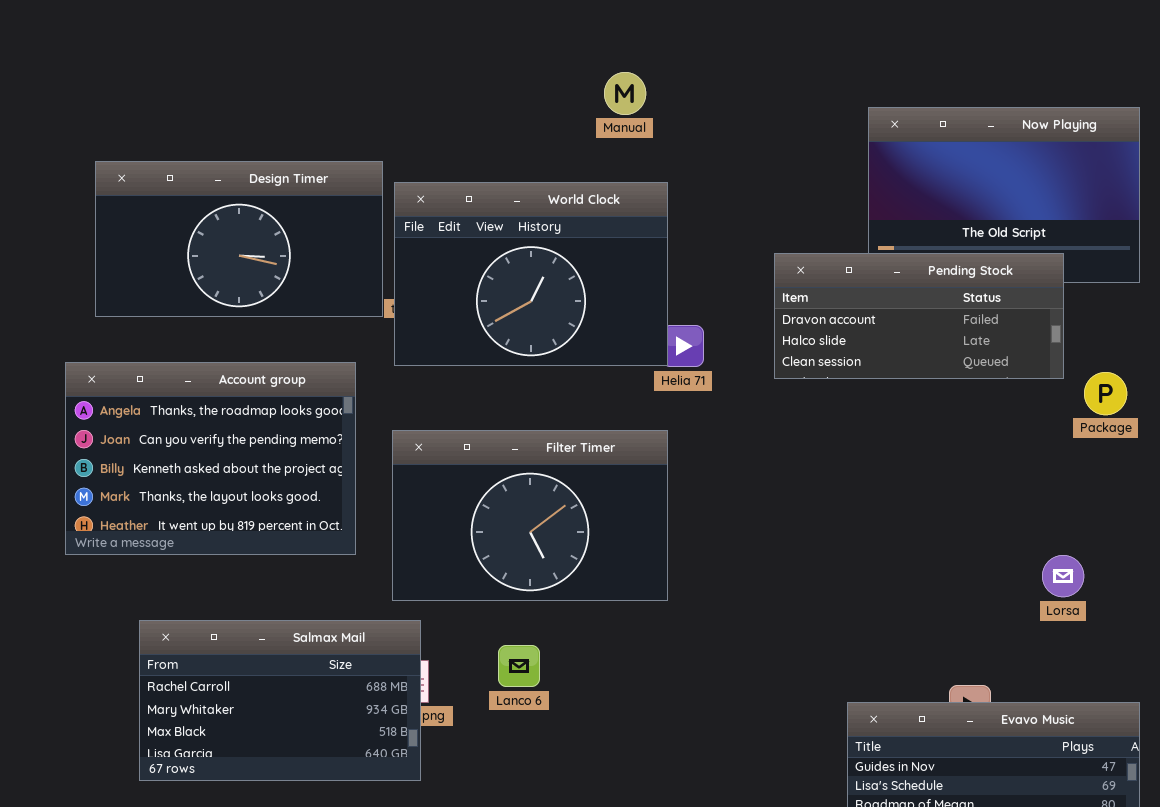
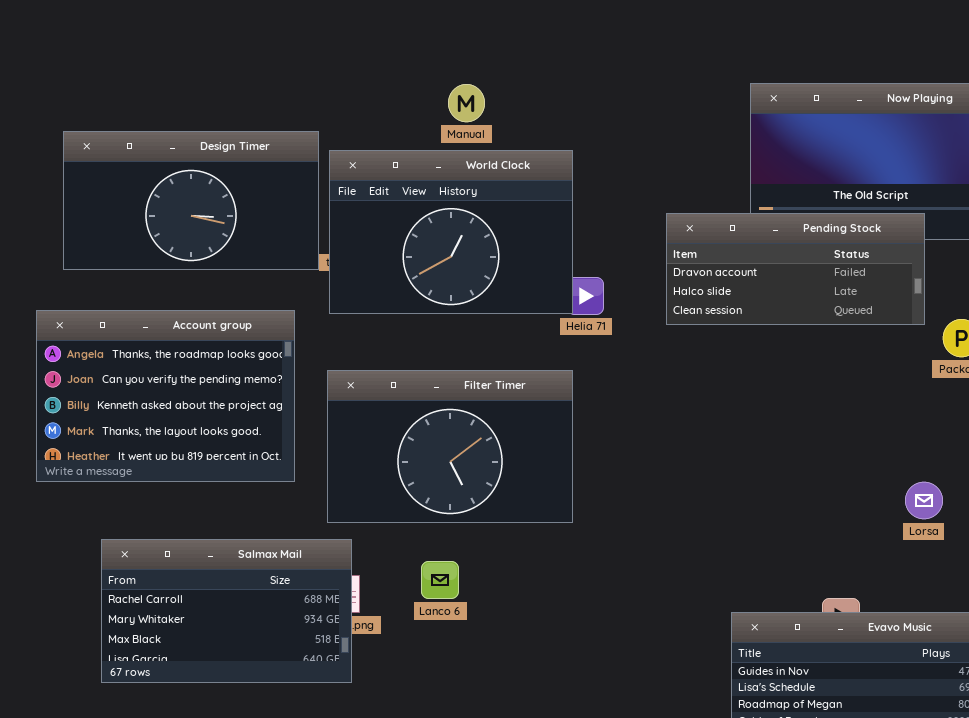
Manual: [604,72,646,115] -> [448,84,485,122], moved

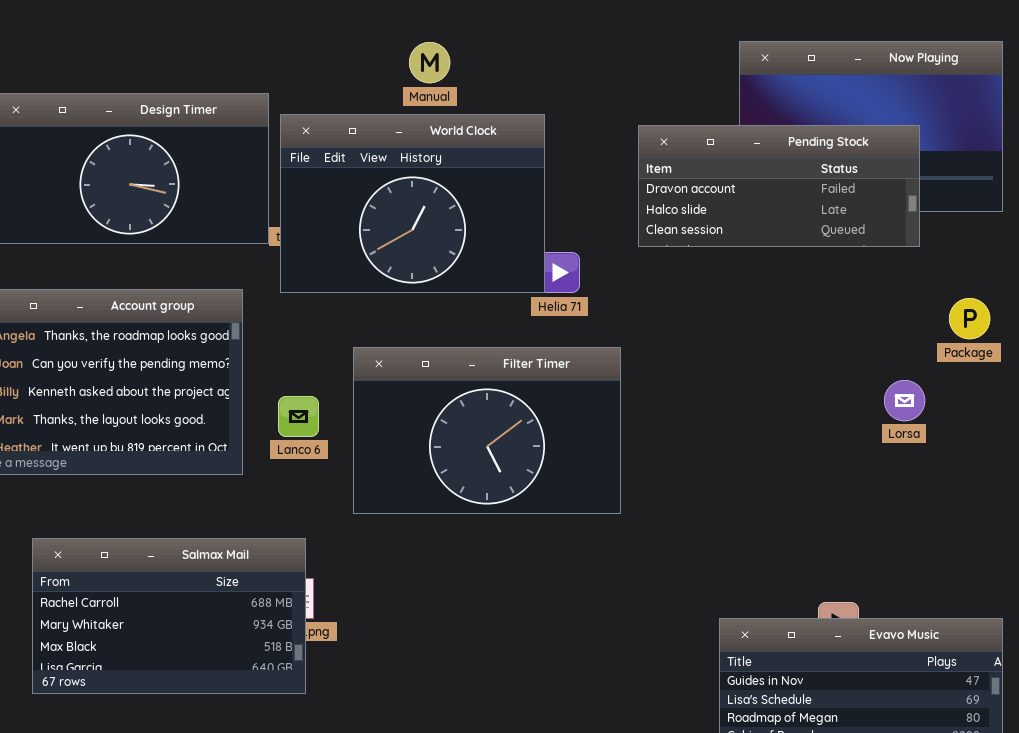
Pending Stock: [666,213,925,325] -> [638,125,920,247], moved
Filter Timer: [327,370,573,523] -> [353,347,621,514], moved
Lorsa: [905,482,943,519] -> [884,380,925,421], moved
Lanco 6: [421,561,459,599] -> [278,396,319,437], moved

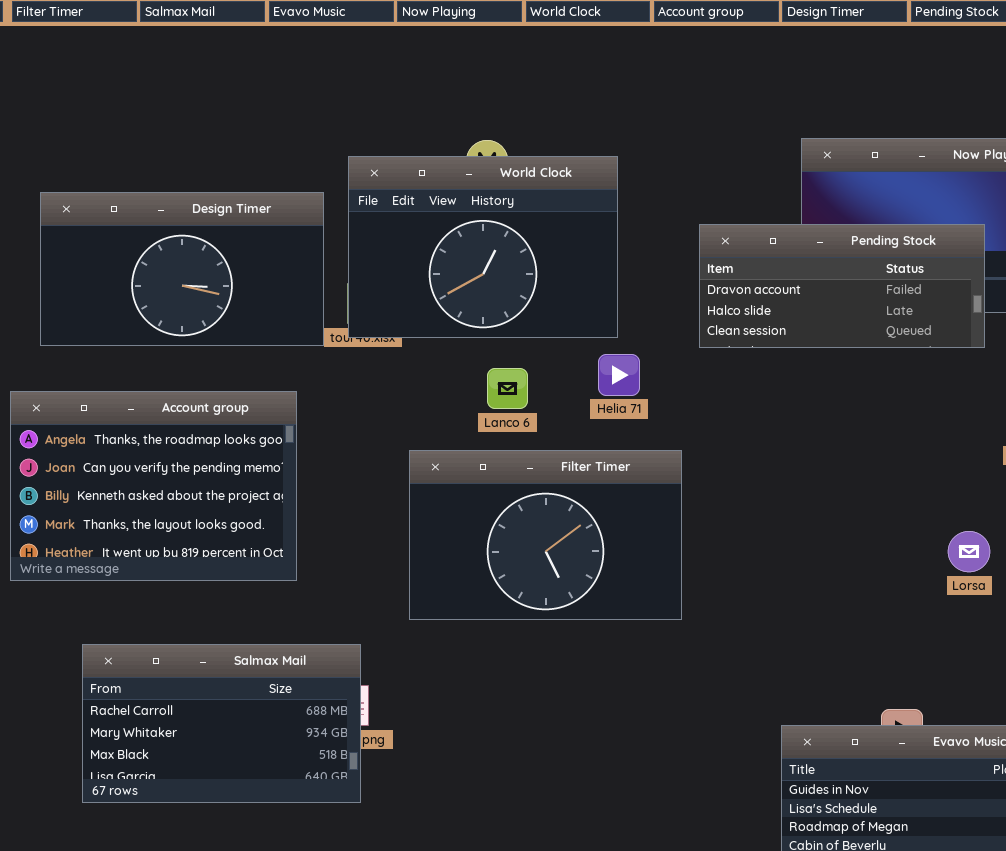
World Clock: [280,114,545,293] -> [348,156,618,338], moved
Lorsa: [884,380,925,421] -> [948,531,990,572], moved
Lanco 6: [278,396,319,437] -> [487,368,528,409], moved

